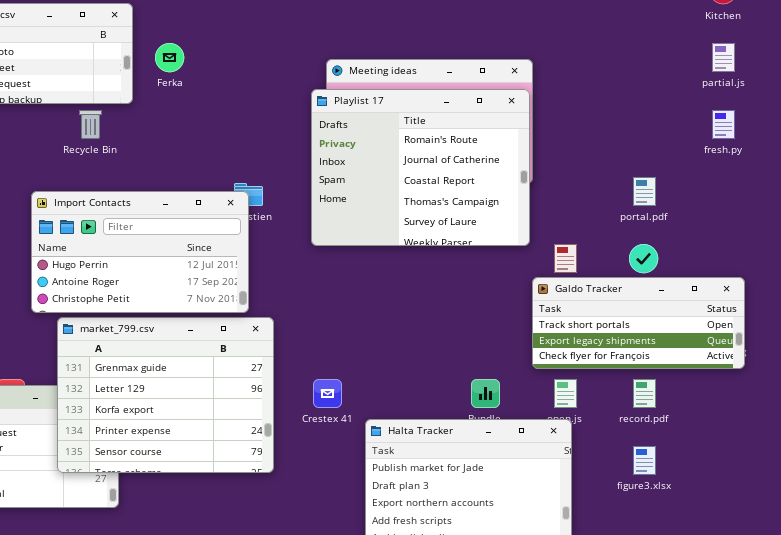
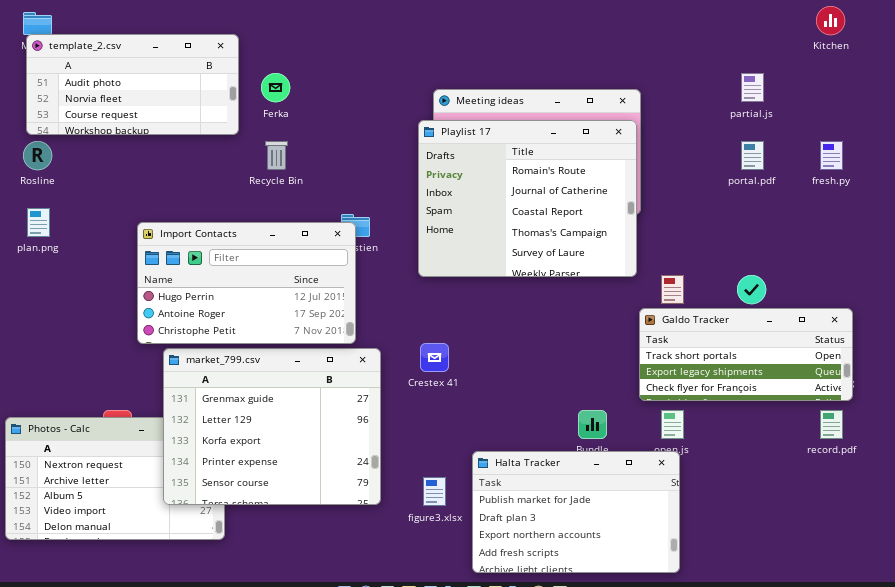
partial.js: [712,43,735,72] -> [741,73,764,102], moved
Recycle Bin: [79,110,102,139] -> [265,141,288,170], moved
portal.pdf: [633,177,656,206] -> [741,141,764,170], moved
Crestex 41: [313,379,342,408] -> [420,343,449,372], moved
record.pdf: [633,379,656,408] -> [820,410,843,439], moved
figure3.xlsx: [633,446,656,475] -> [423,477,446,506], moved

